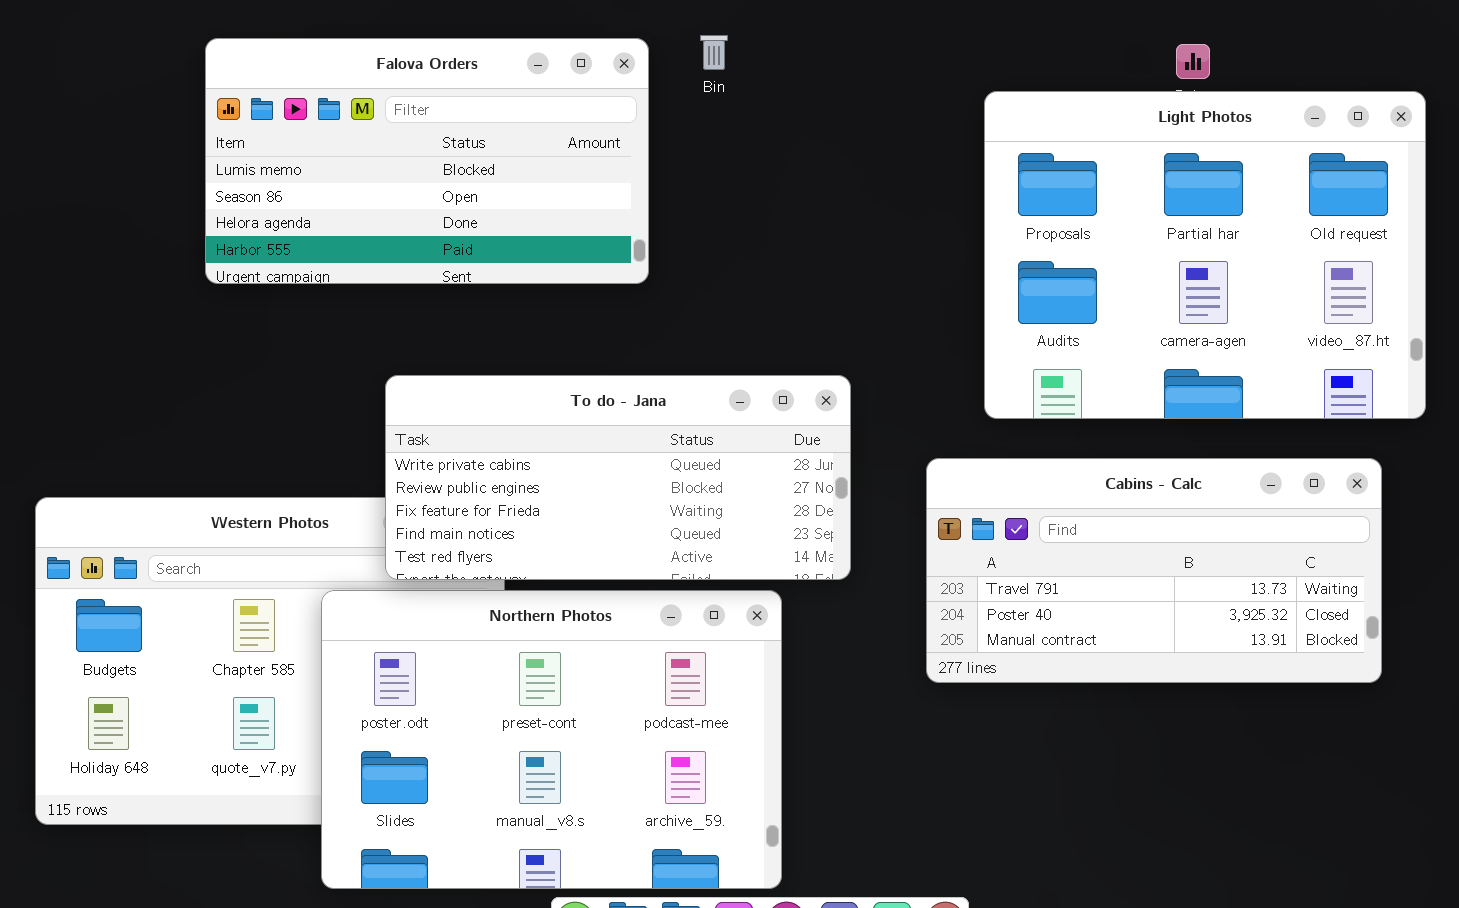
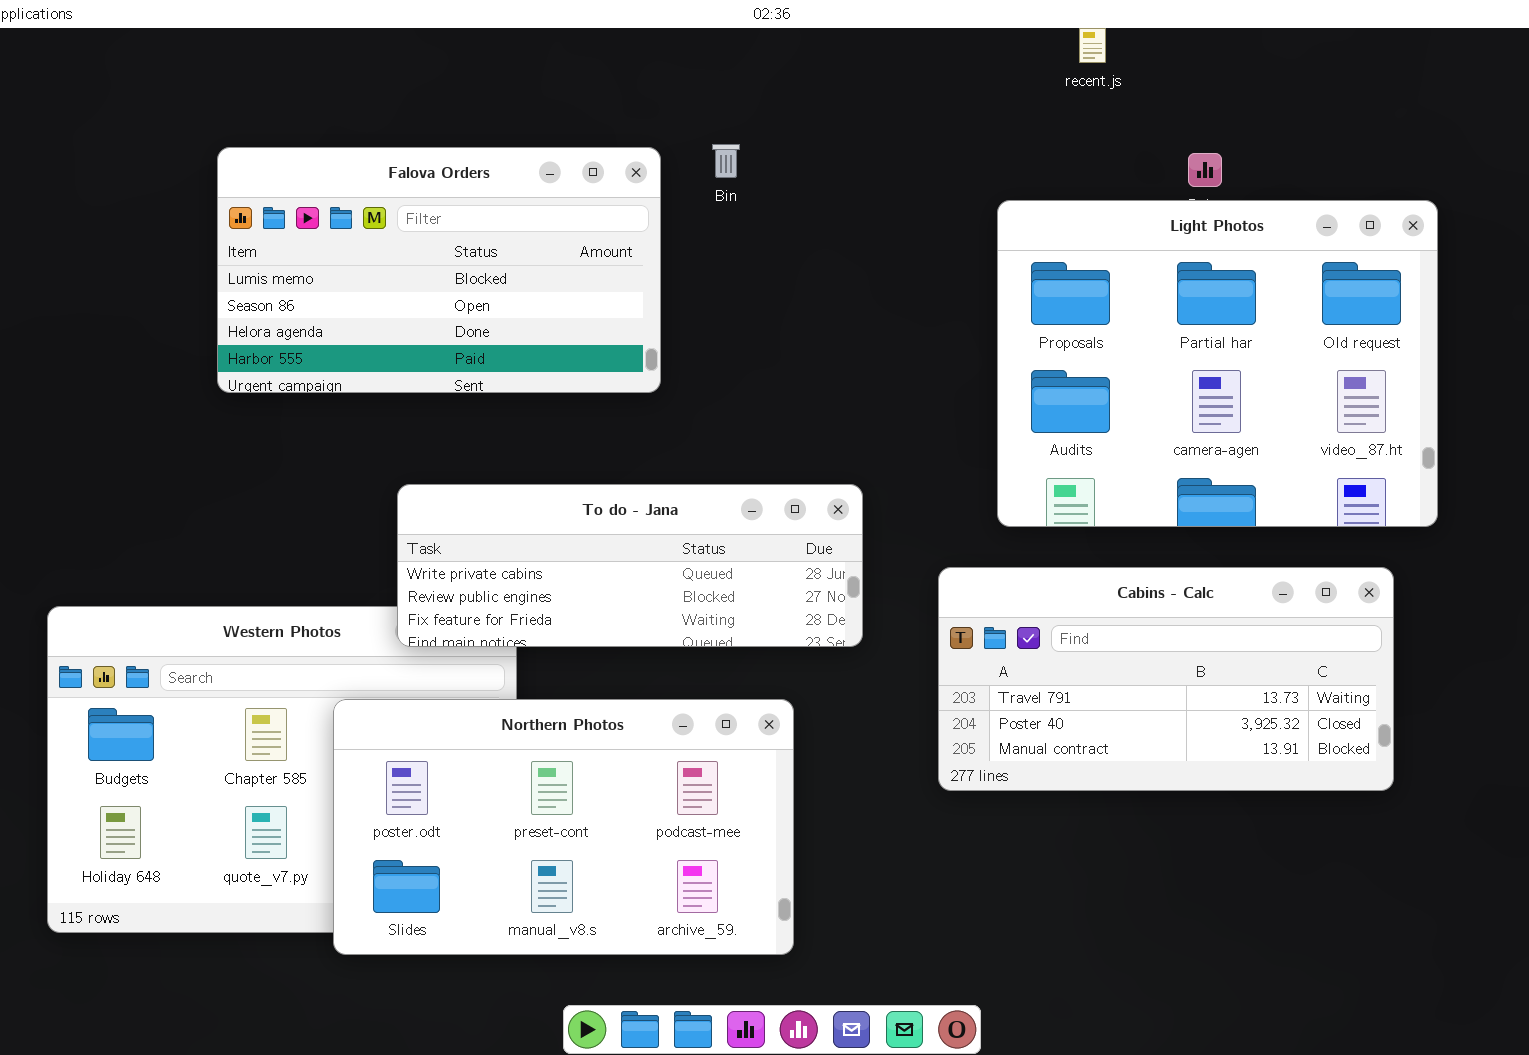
To do - Jana: [385,375,851,580] -> [397,484,863,647], resized
Northern Photos: [321,590,782,889] -> [333,699,794,955], resized

